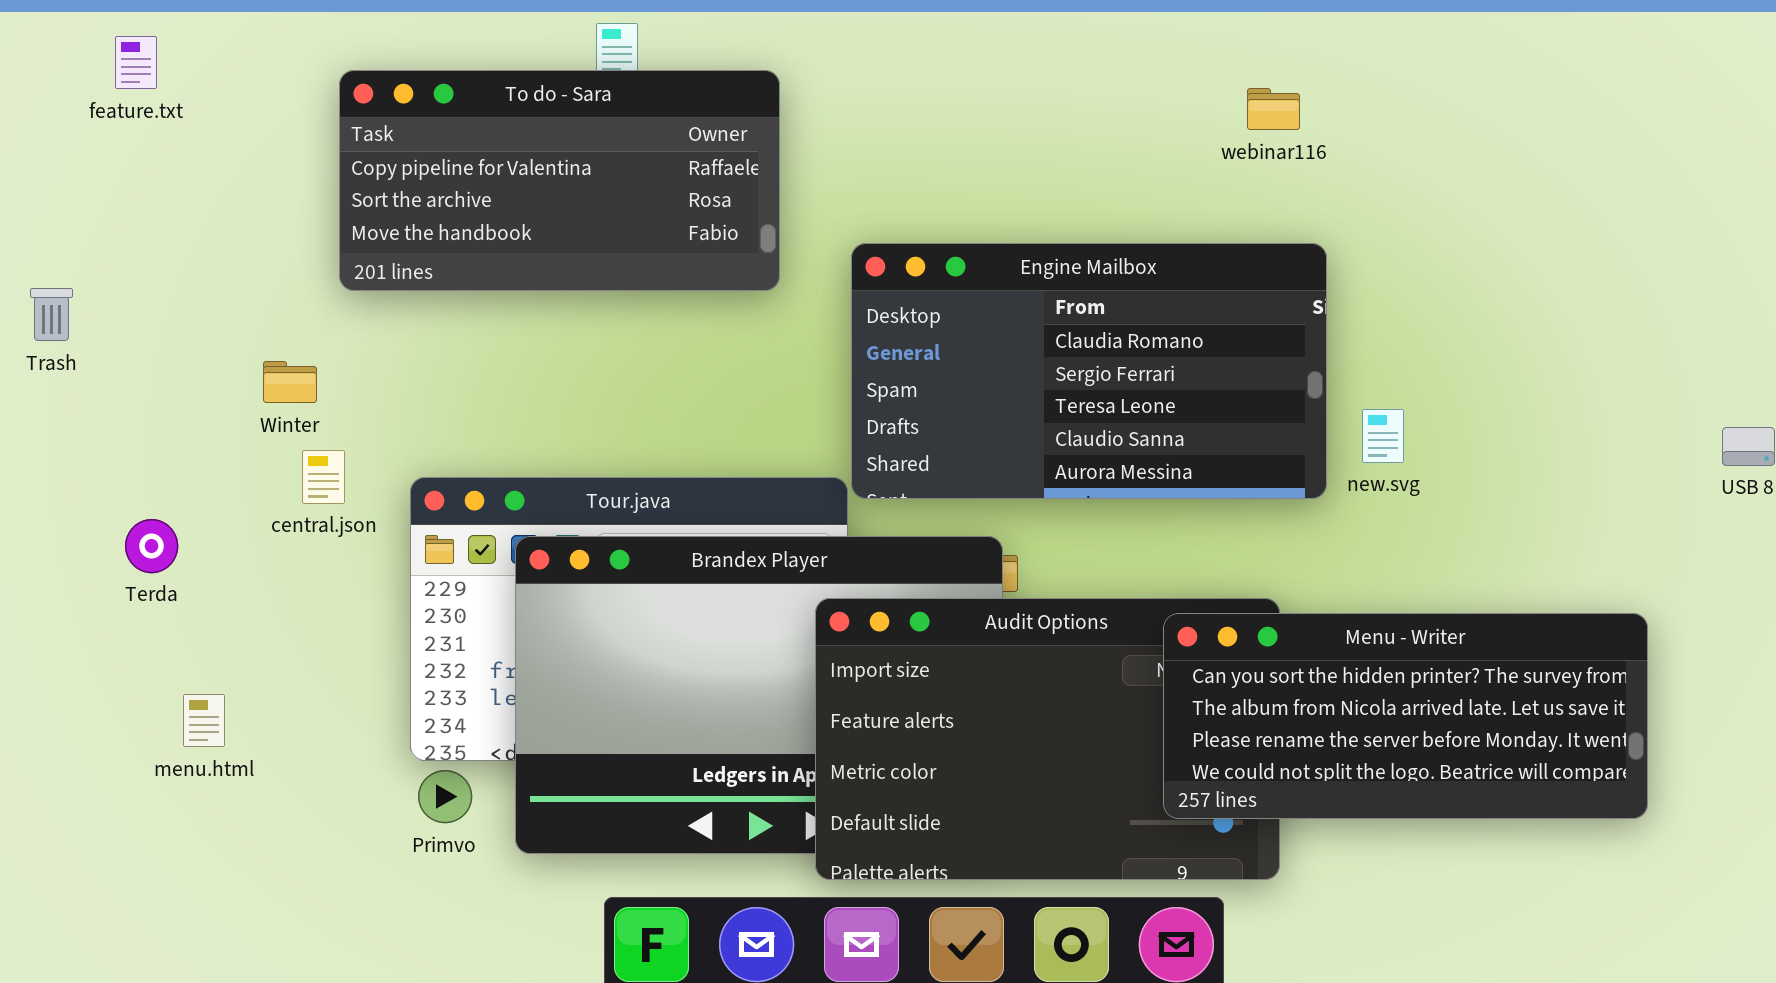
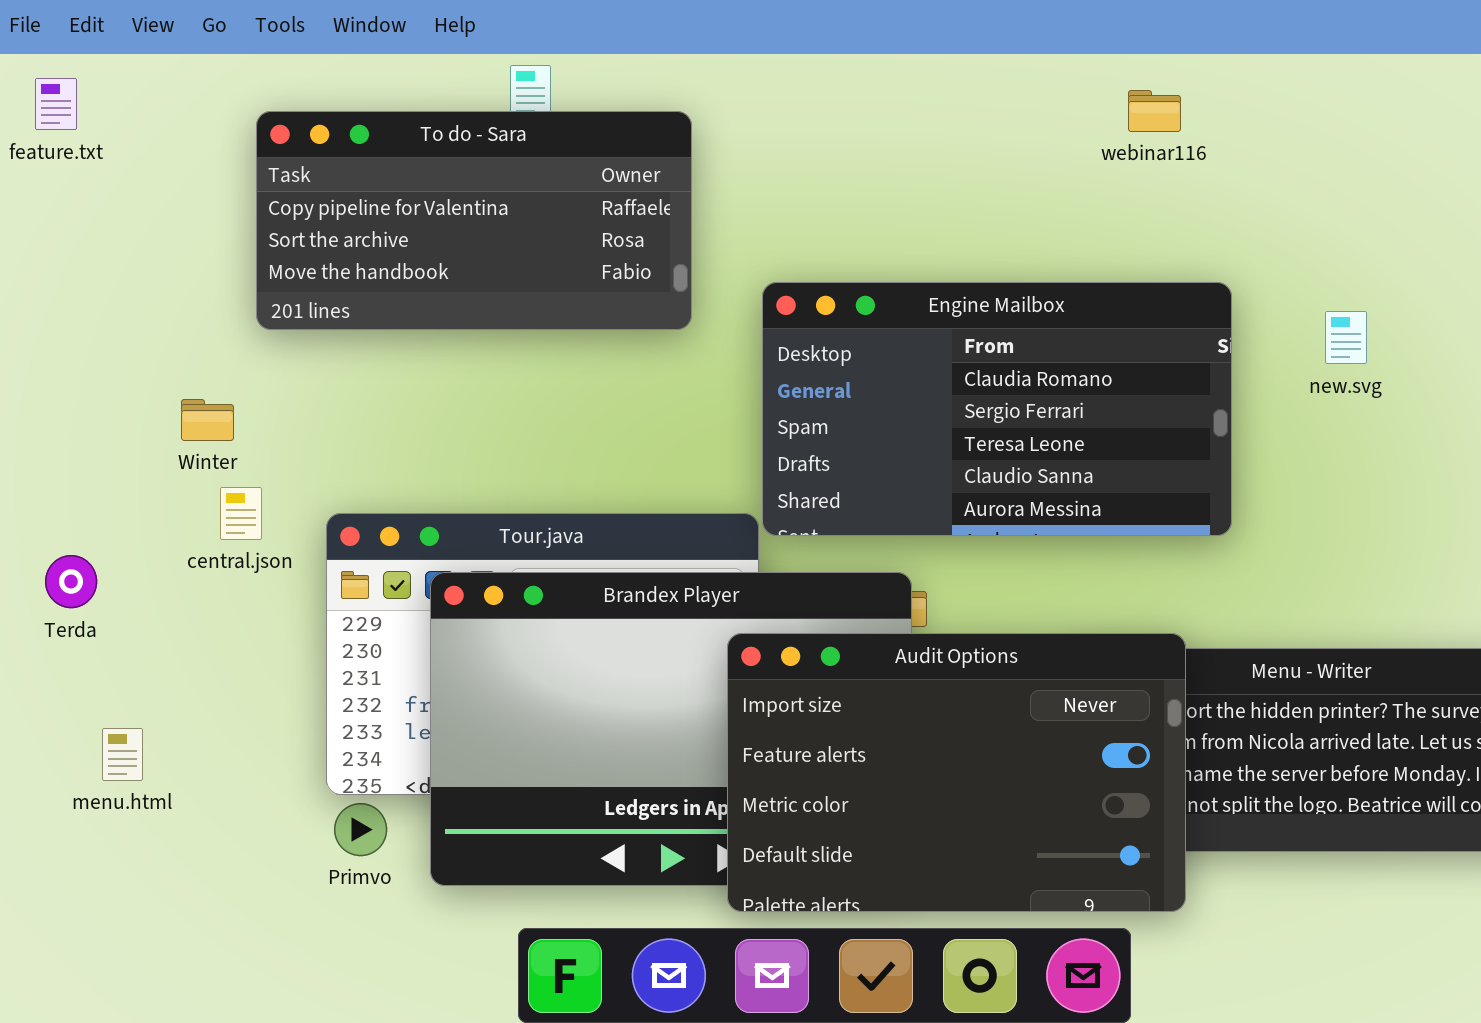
webinar116: [1247,88,1300,130] -> [1128,90,1181,132], moved
new.svg: [1362,409,1404,463] -> [1325,311,1367,364], moved
Audit Options: [815,598,1280,880] -> [727,633,1186,912], raised

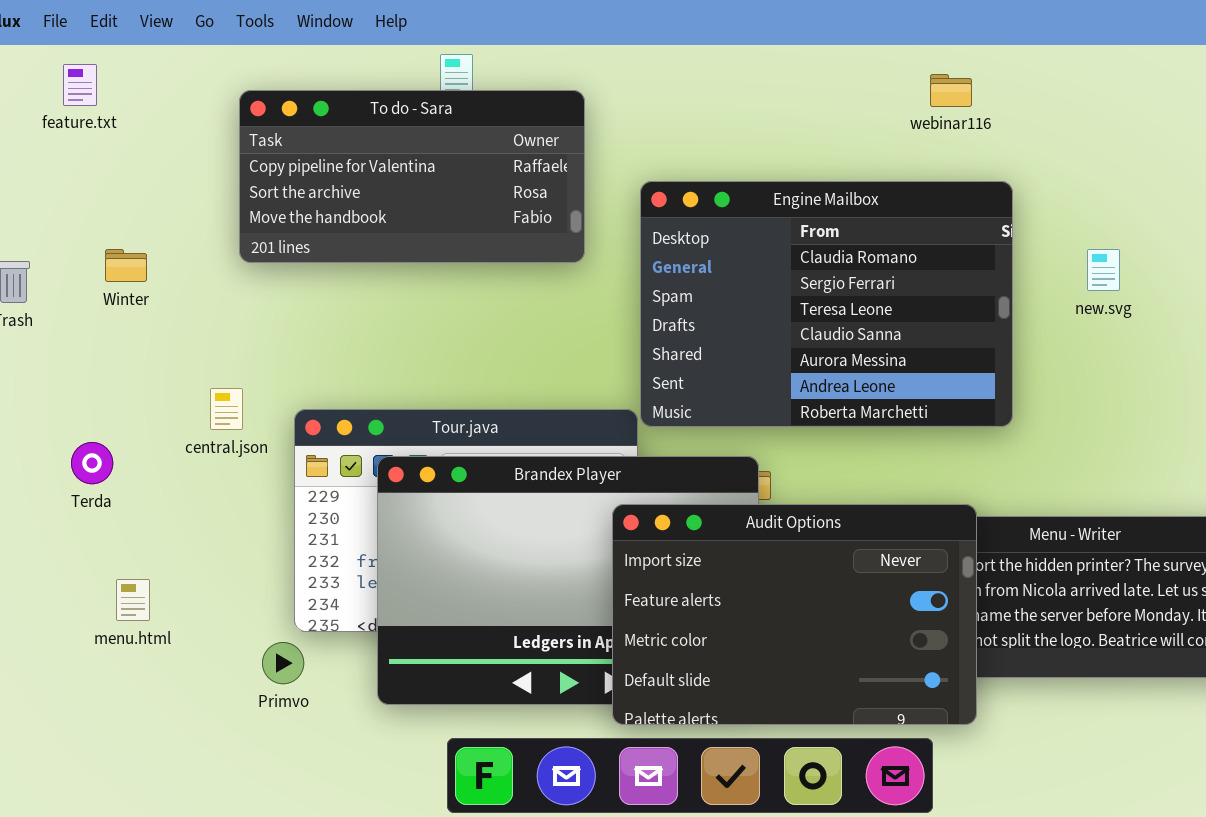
Engine Mailbox: [762,282,1232,536] -> [640,181,1013,427], resized
Winter: [181,399,234,441] -> [105,249,147,282], moved
Primvo: [334,803,387,856] -> [262,642,304,684], moved

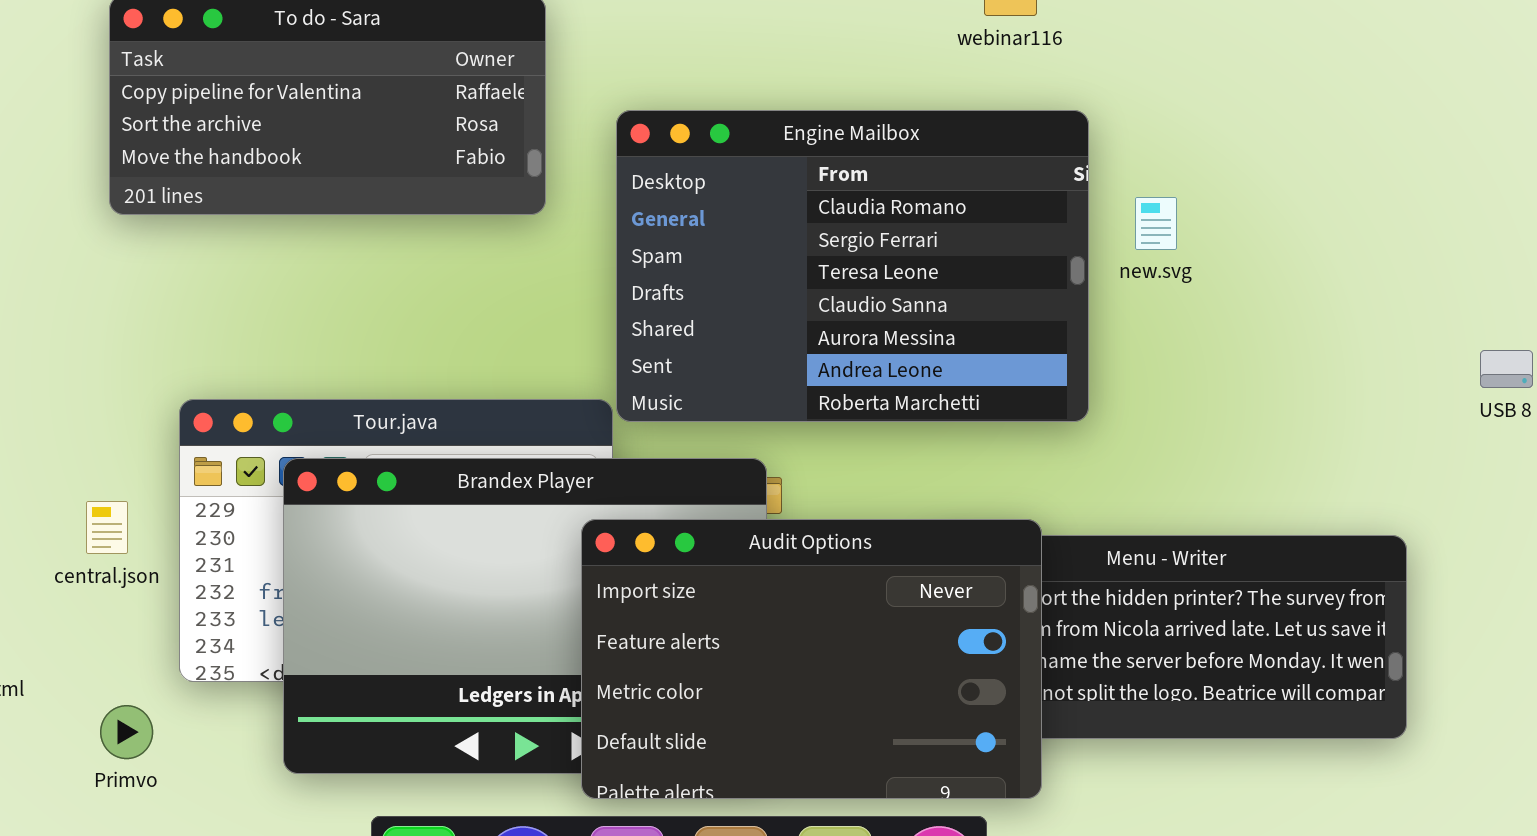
new.svg: [1087,249,1120,291] -> [1135,197,1177,250], moved
central.json: [210,388,243,430] -> [86,501,128,554], moved
Primvo: [262,642,304,684] -> [100,705,153,759], moved

